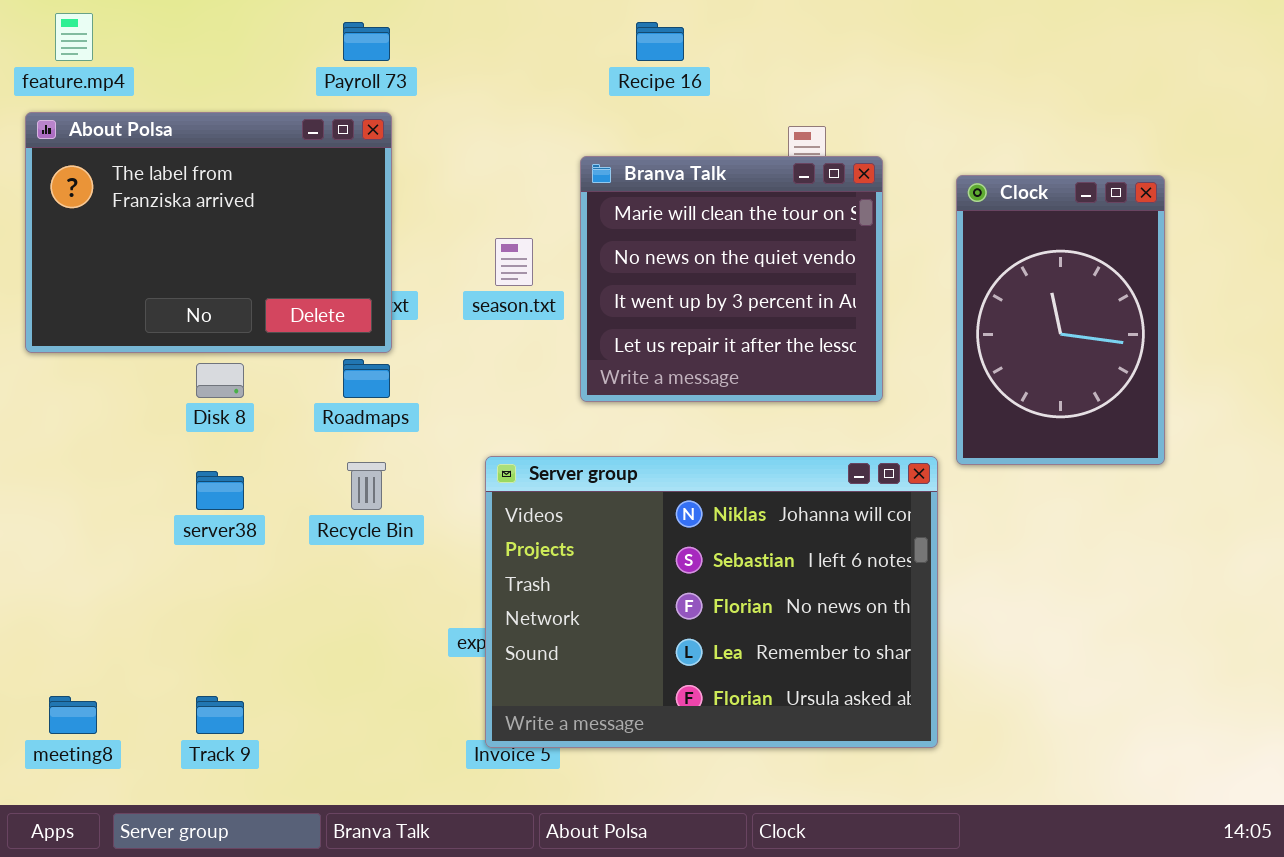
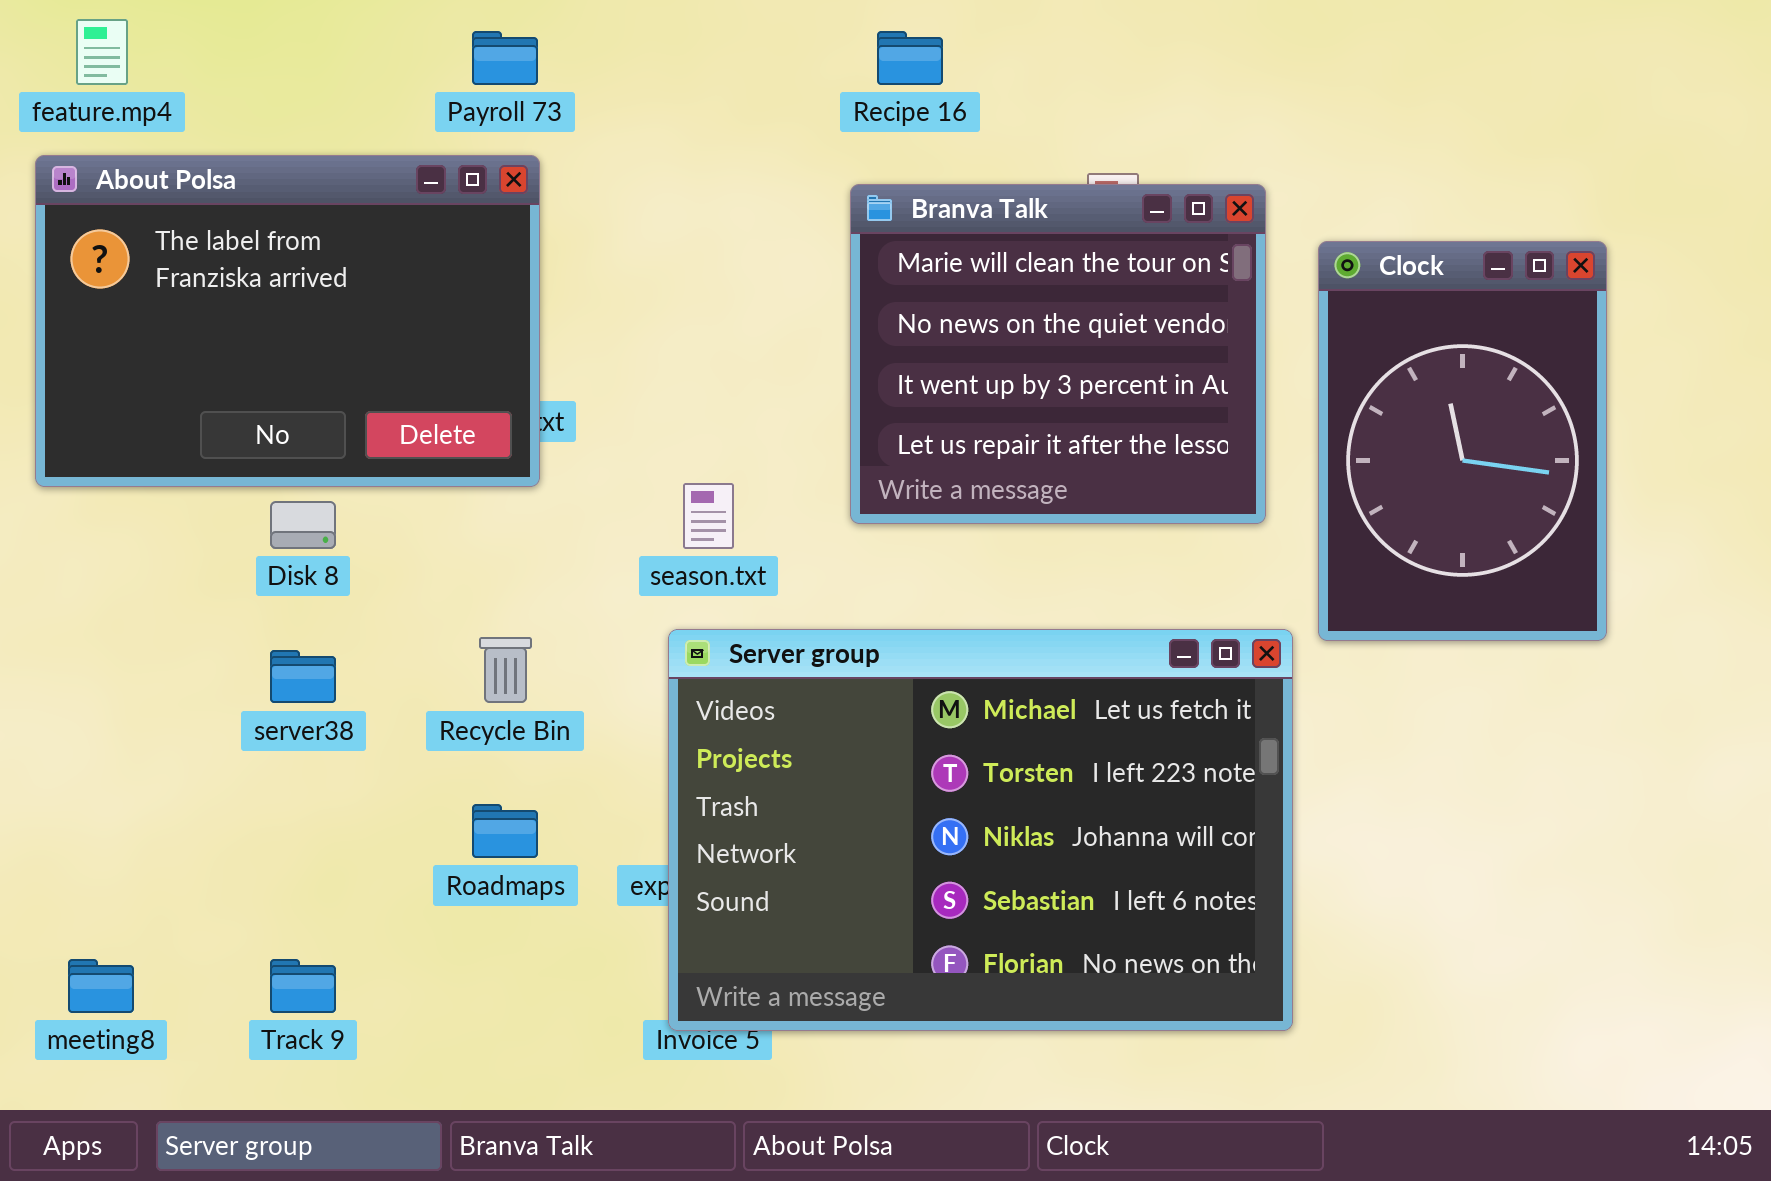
Branva Talk: [580,156,883,402] -> [850,184,1266,524], moved
season.txt: [495,238,533,286] -> [683,483,734,549], moved
Roadmaps: [343,359,390,398] -> [472,804,538,858], moved
Server group: [485,456,938,748] -> [668,629,1293,1031], scrolled up 2 rows

